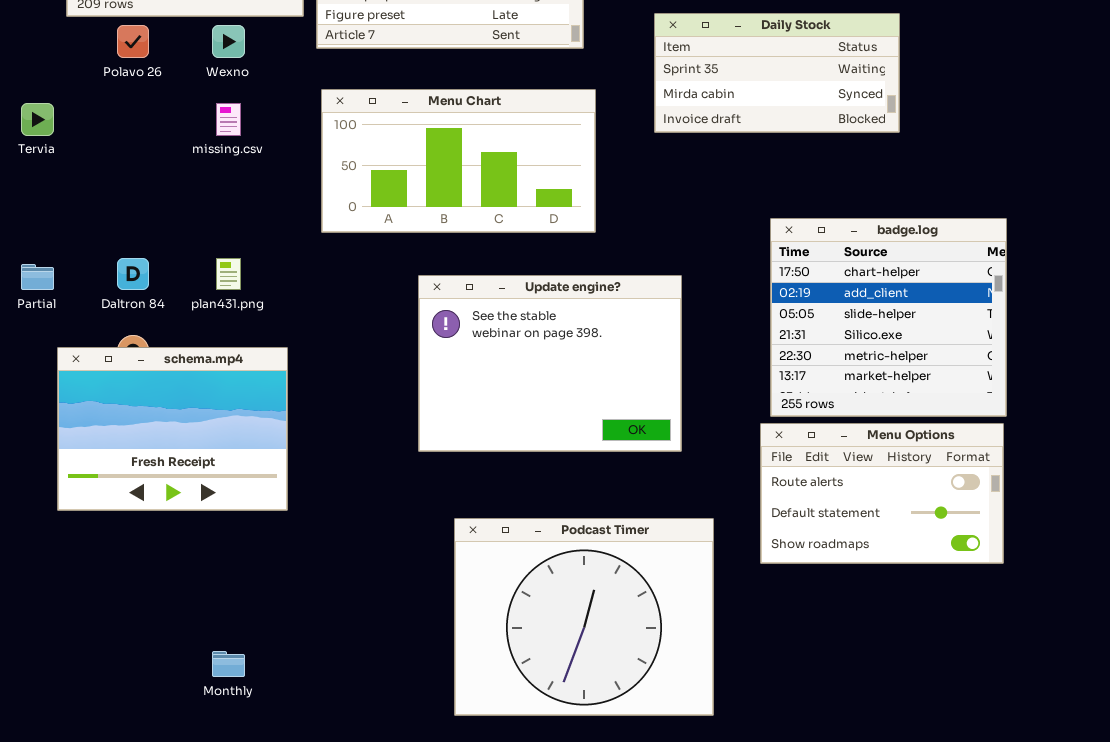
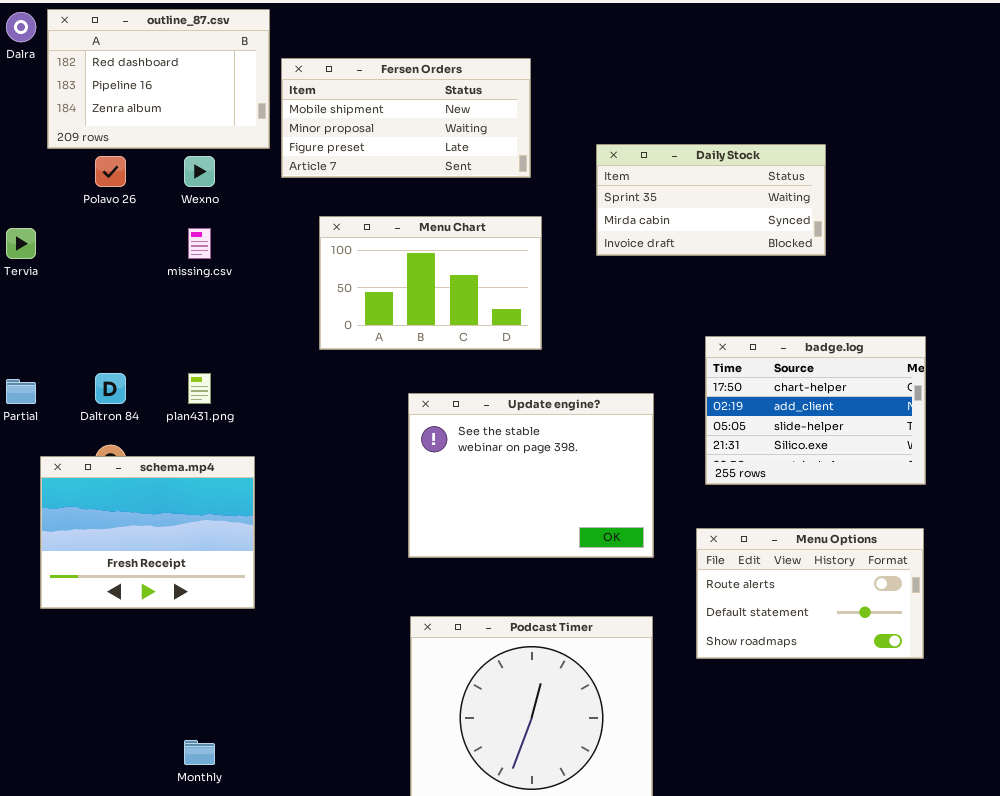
Menu Chart: [321,89,596,233] -> [319,216,542,350], resized
badge.log: [770,218,1007,417] -> [705,336,926,485], resized
Update engine?: [418,275,682,452] -> [408,393,654,558], moved

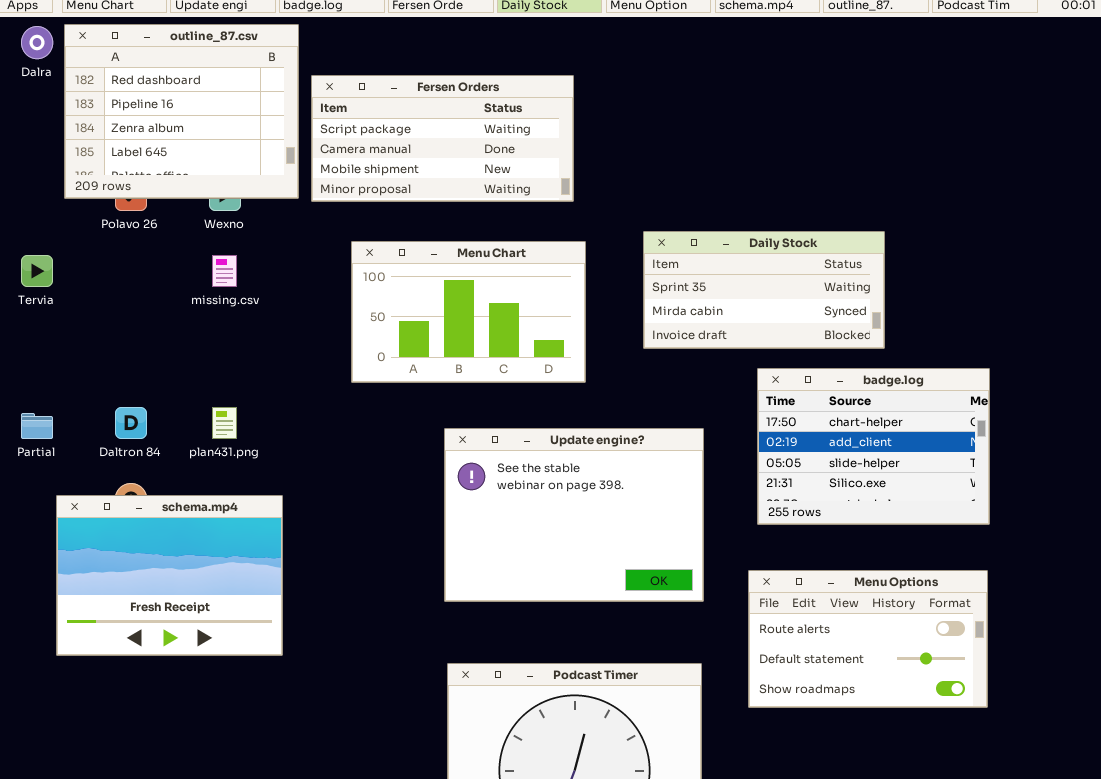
outline_87.csv: [47,9,270,149] -> [64,24,299,199], resized
Fersen Orders: [281,58,531,178] -> [311,75,574,202], scrolled up 2 rows
Daily Stock: [596,144,826,256] -> [643,231,885,349], moved

